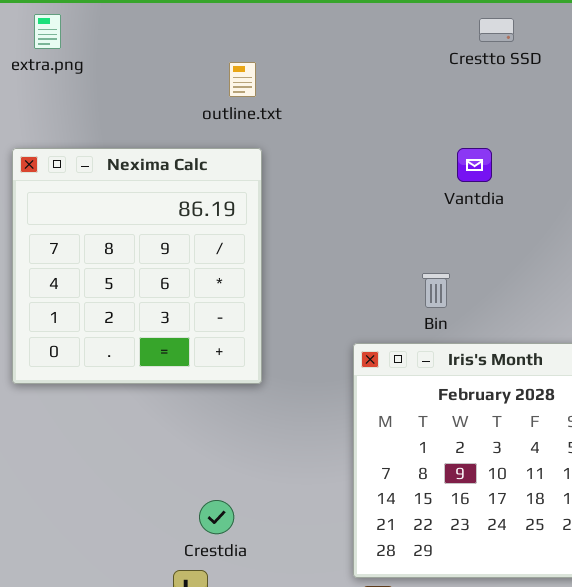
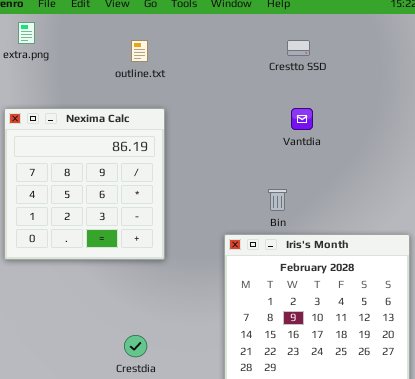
Crestto SSD: [479,18,514,42] -> [287,40,310,56], moved
outline.txt: [229,62,256,97] -> [131,40,148,62], moved

